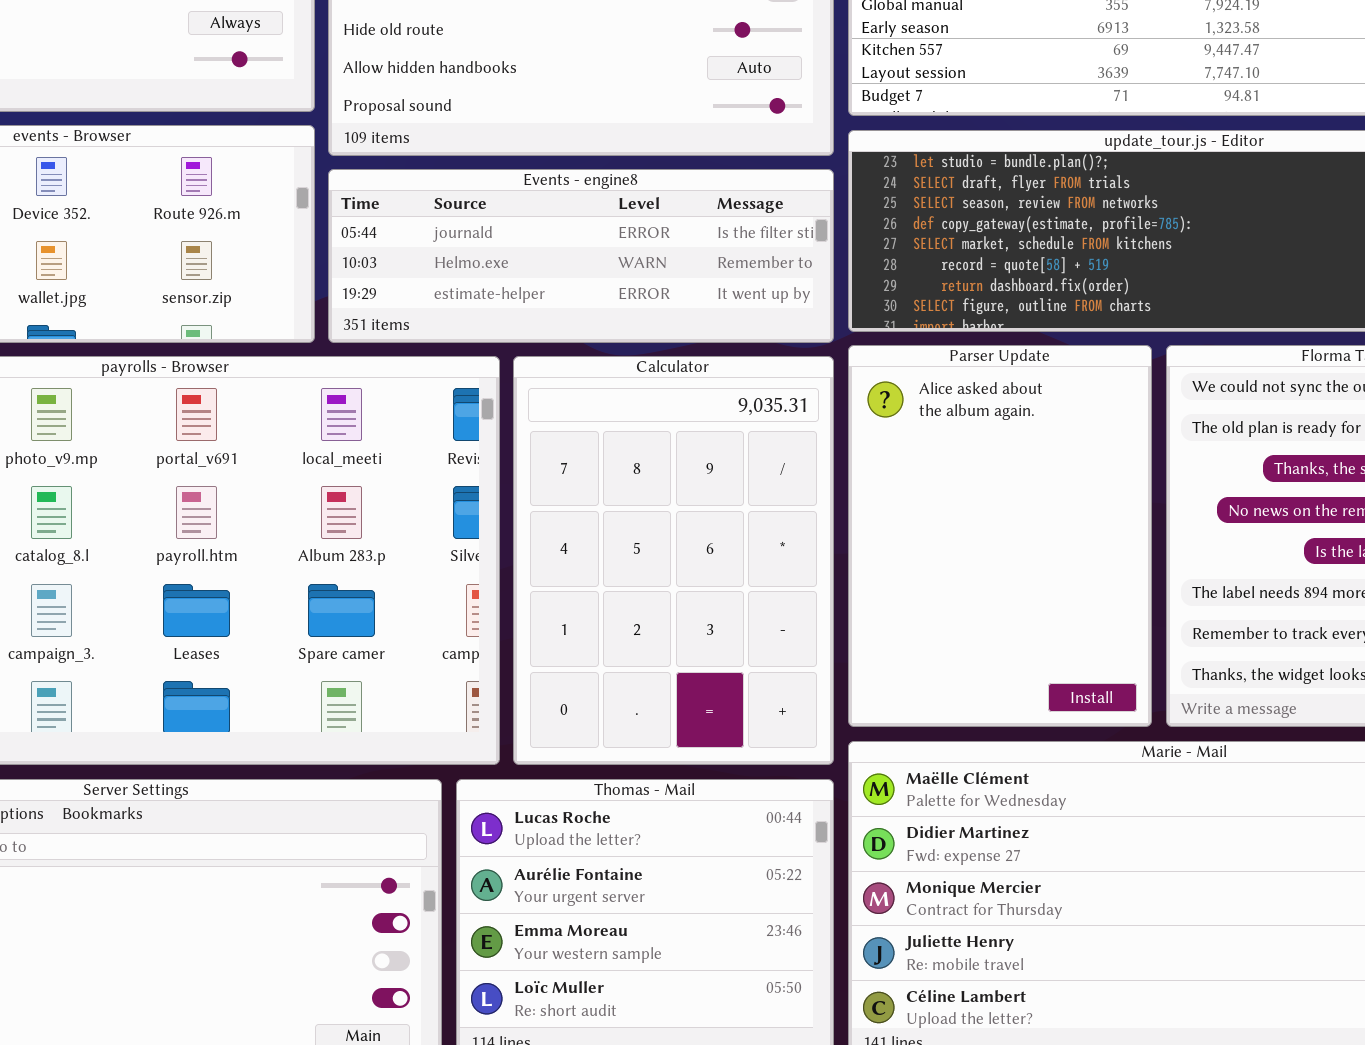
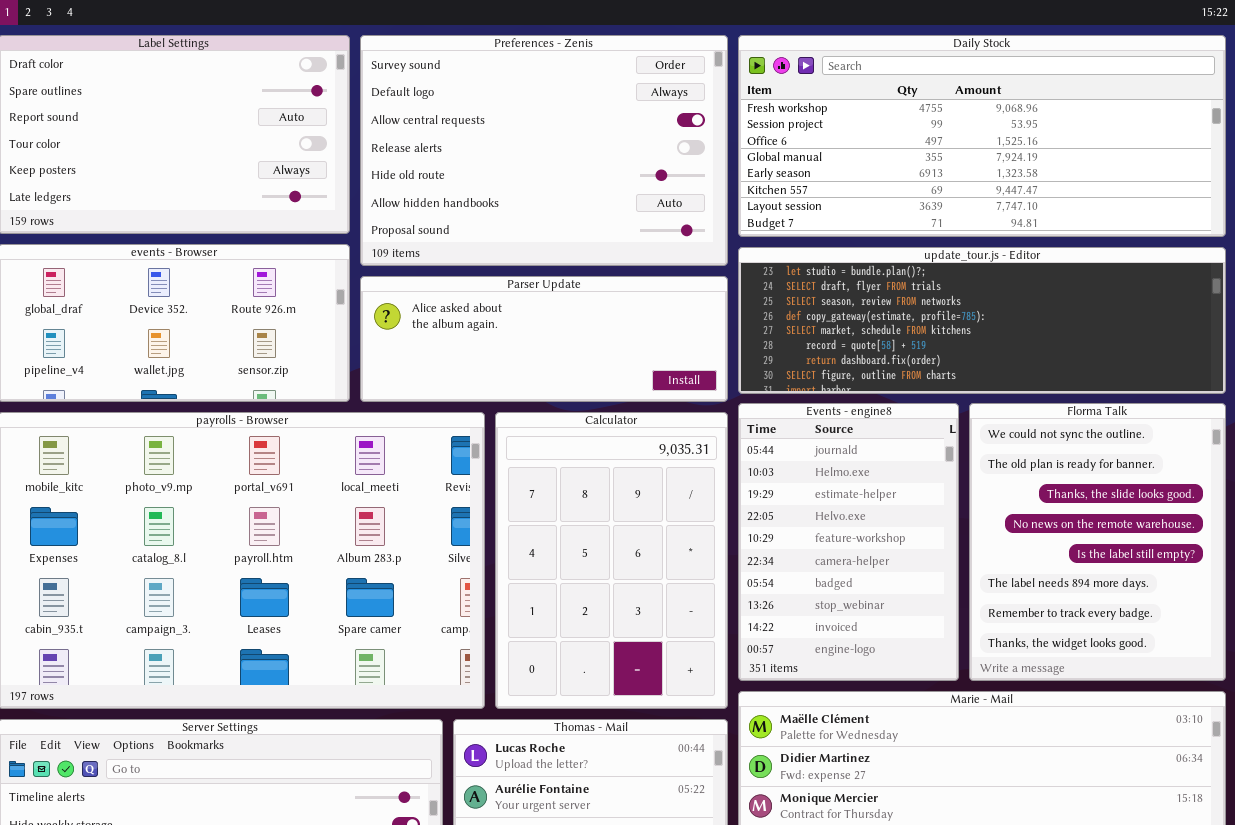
Events - engine8: [328,169,834,343] -> [738,403,959,681], moved, resized
Parser Update: [848,345,1152,727] -> [360,276,728,402], moved, resized

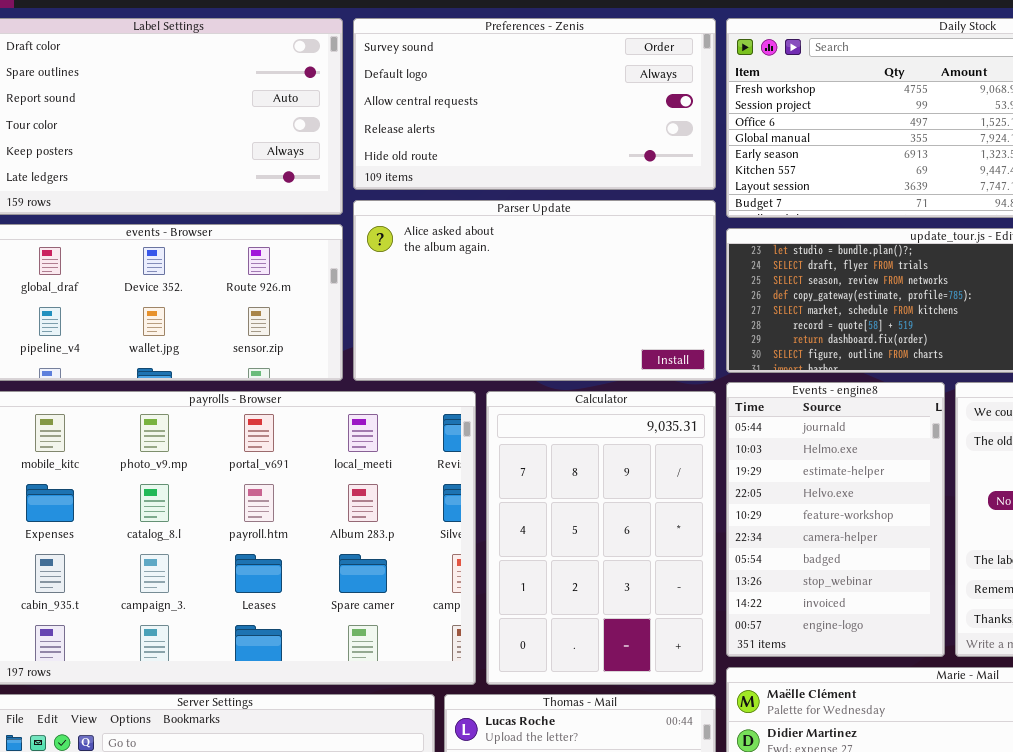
Preferences - Zenis: [360,35,728,266] -> [353,18,716,190], resized
Parser Update: [360,276,728,402] -> [353,200,716,381], resized

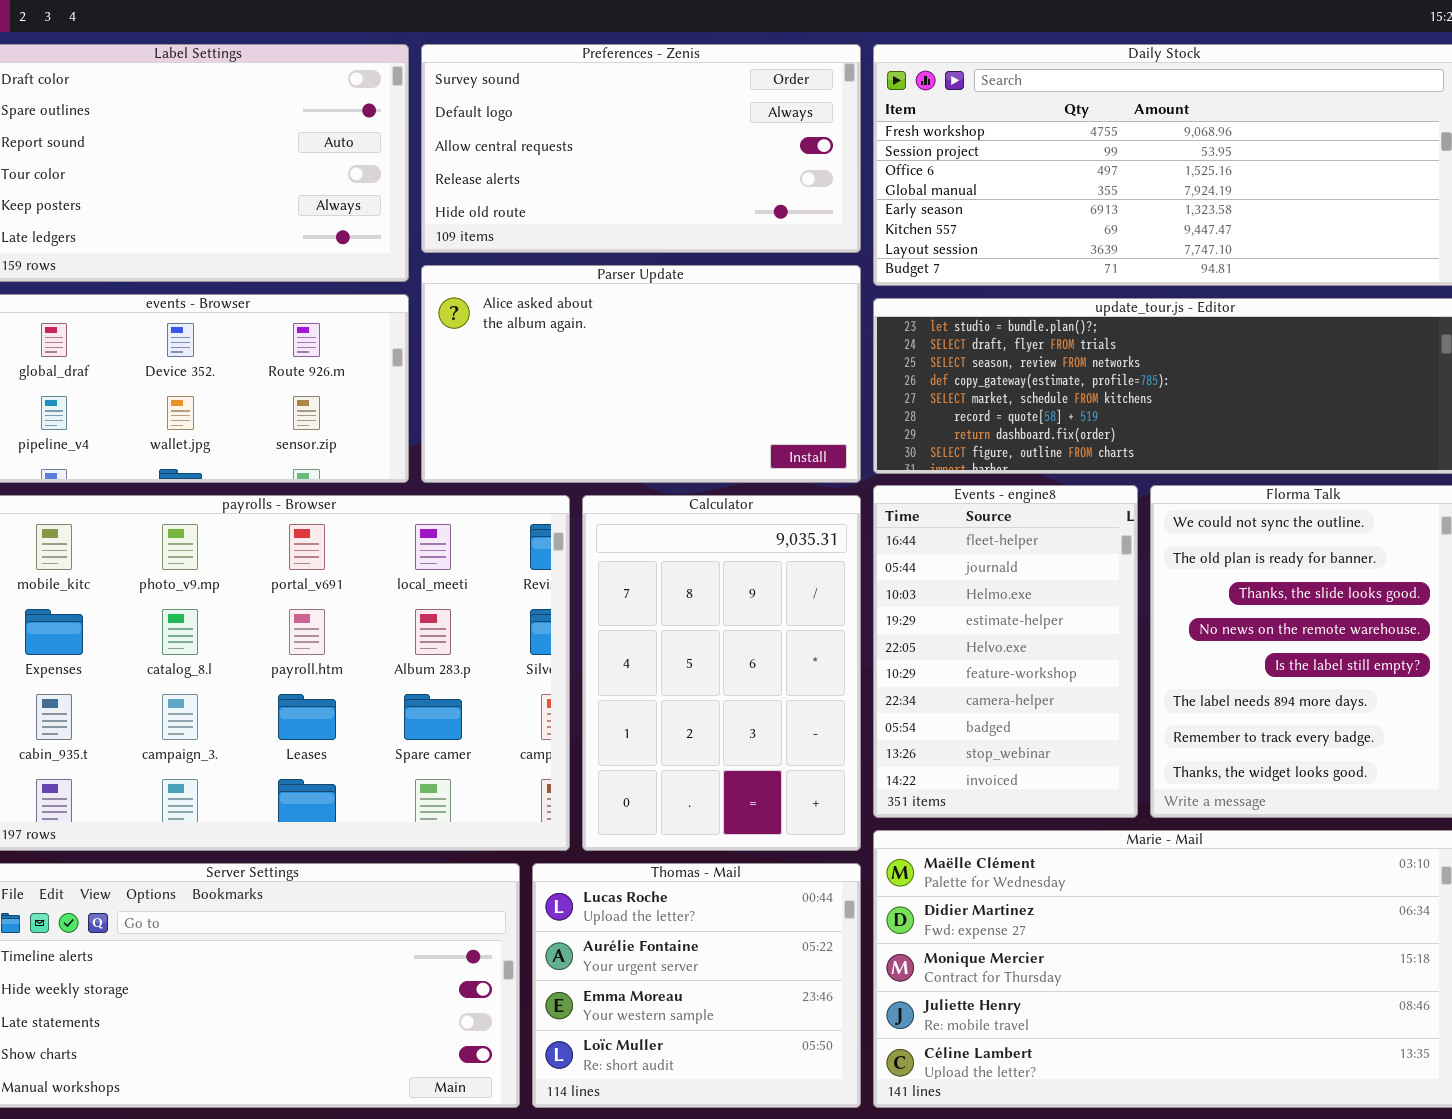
Events - engine8: [726,382,945,657] -> [873,485,1138,818], scrolled up 1 row

